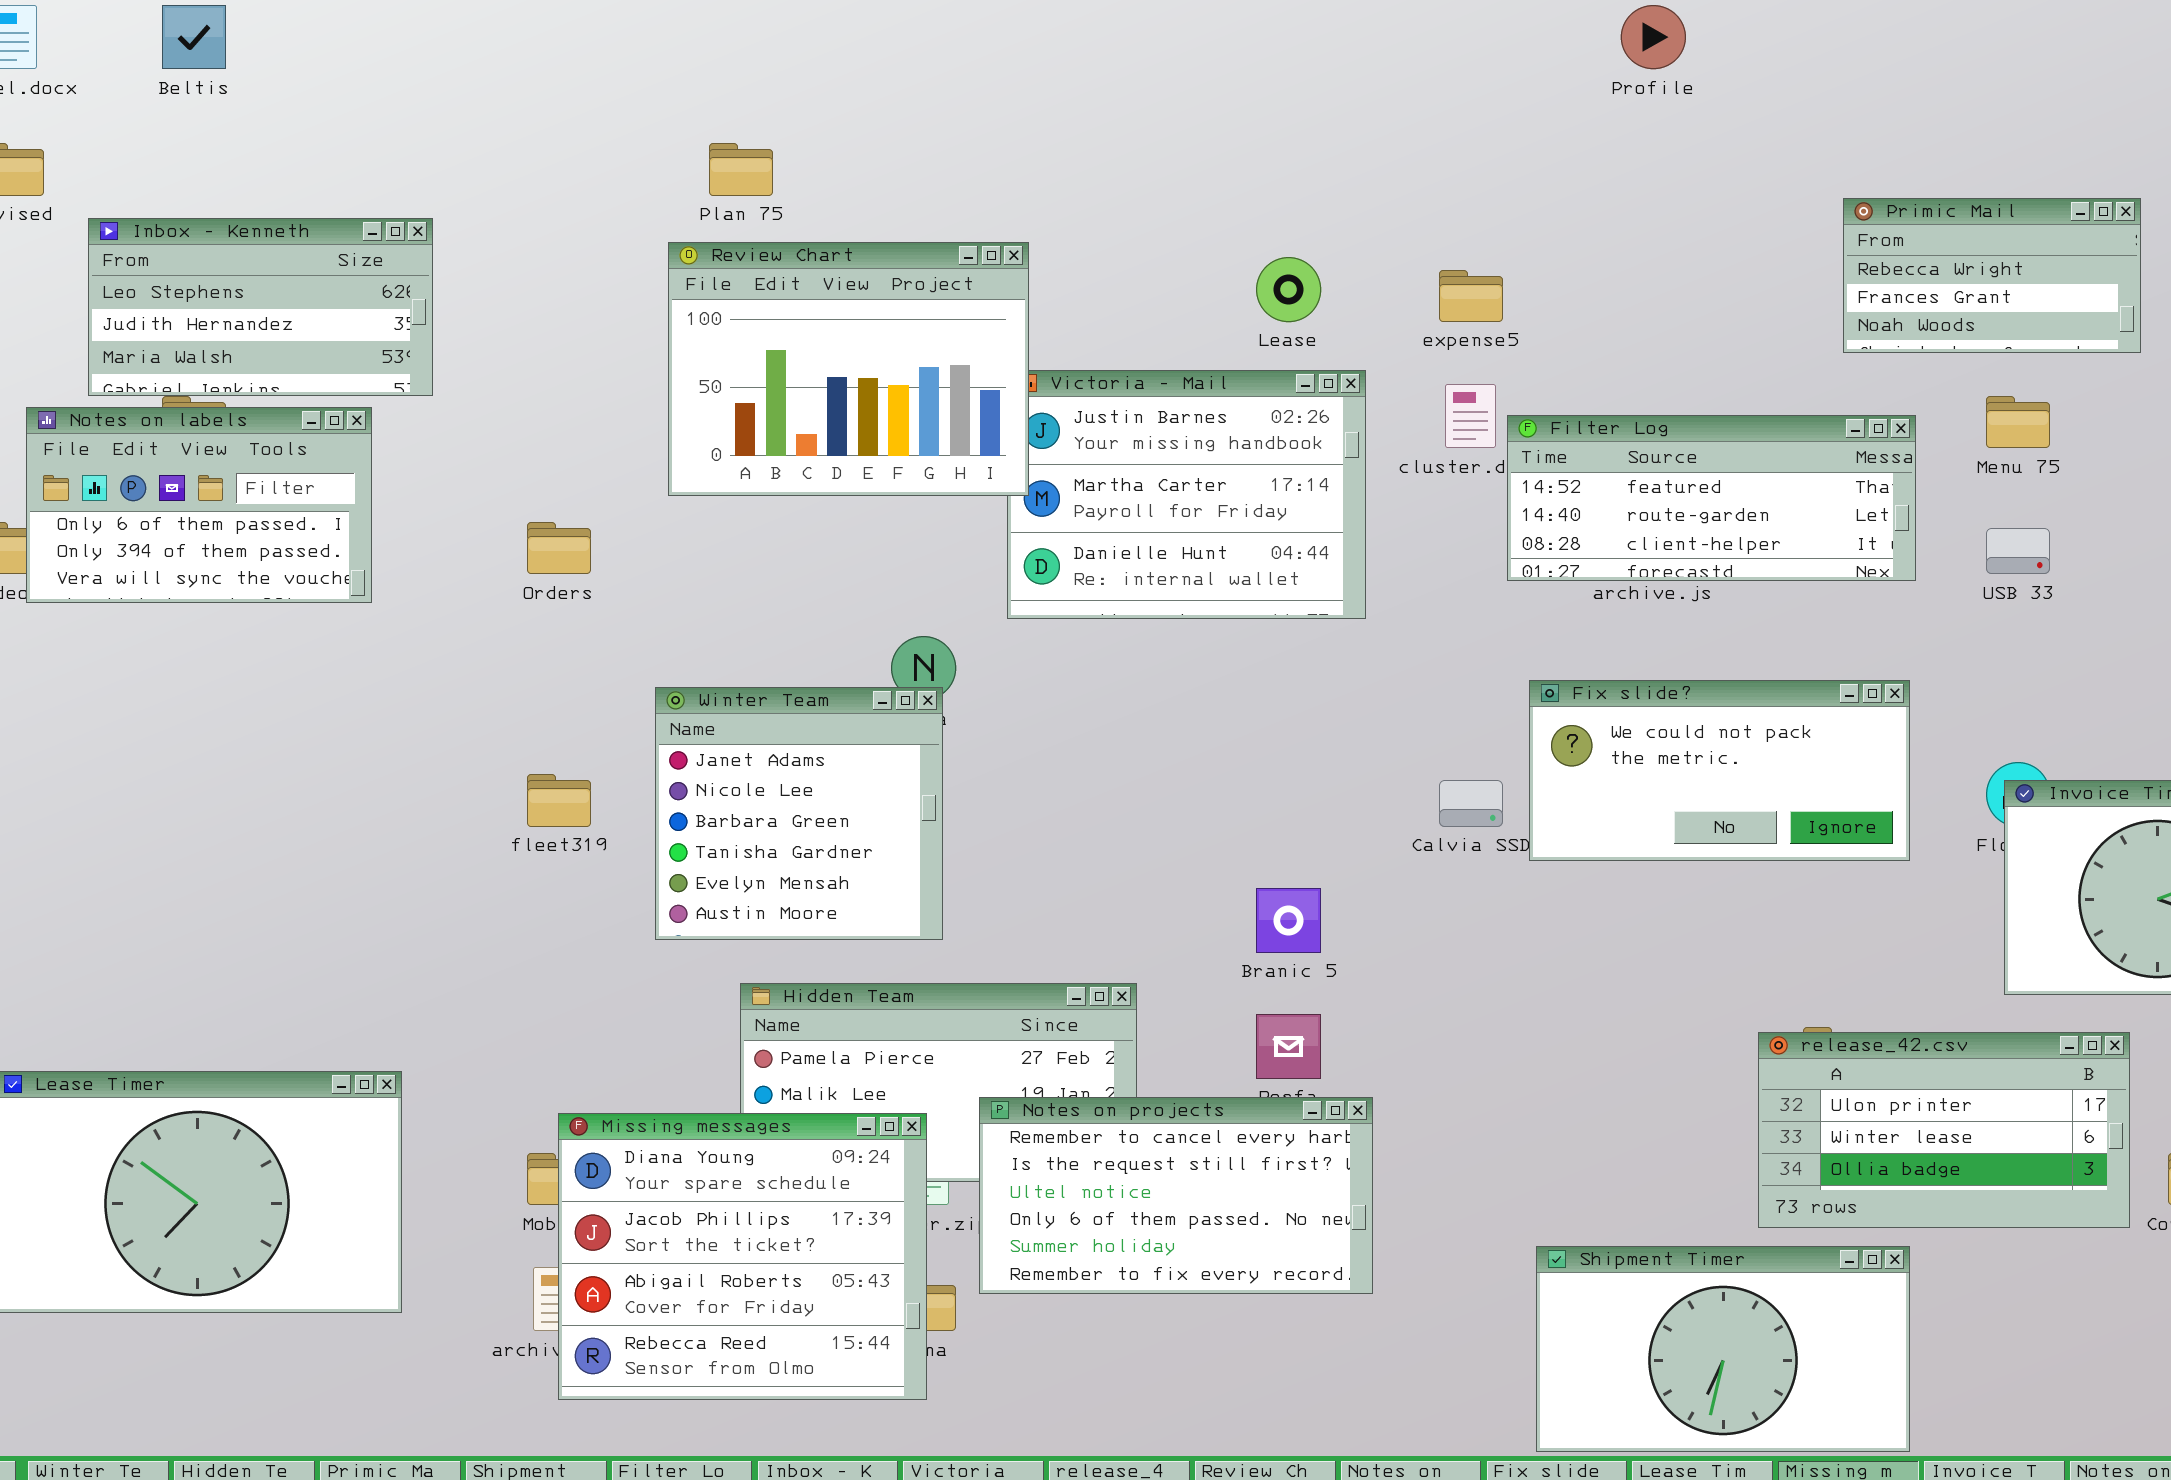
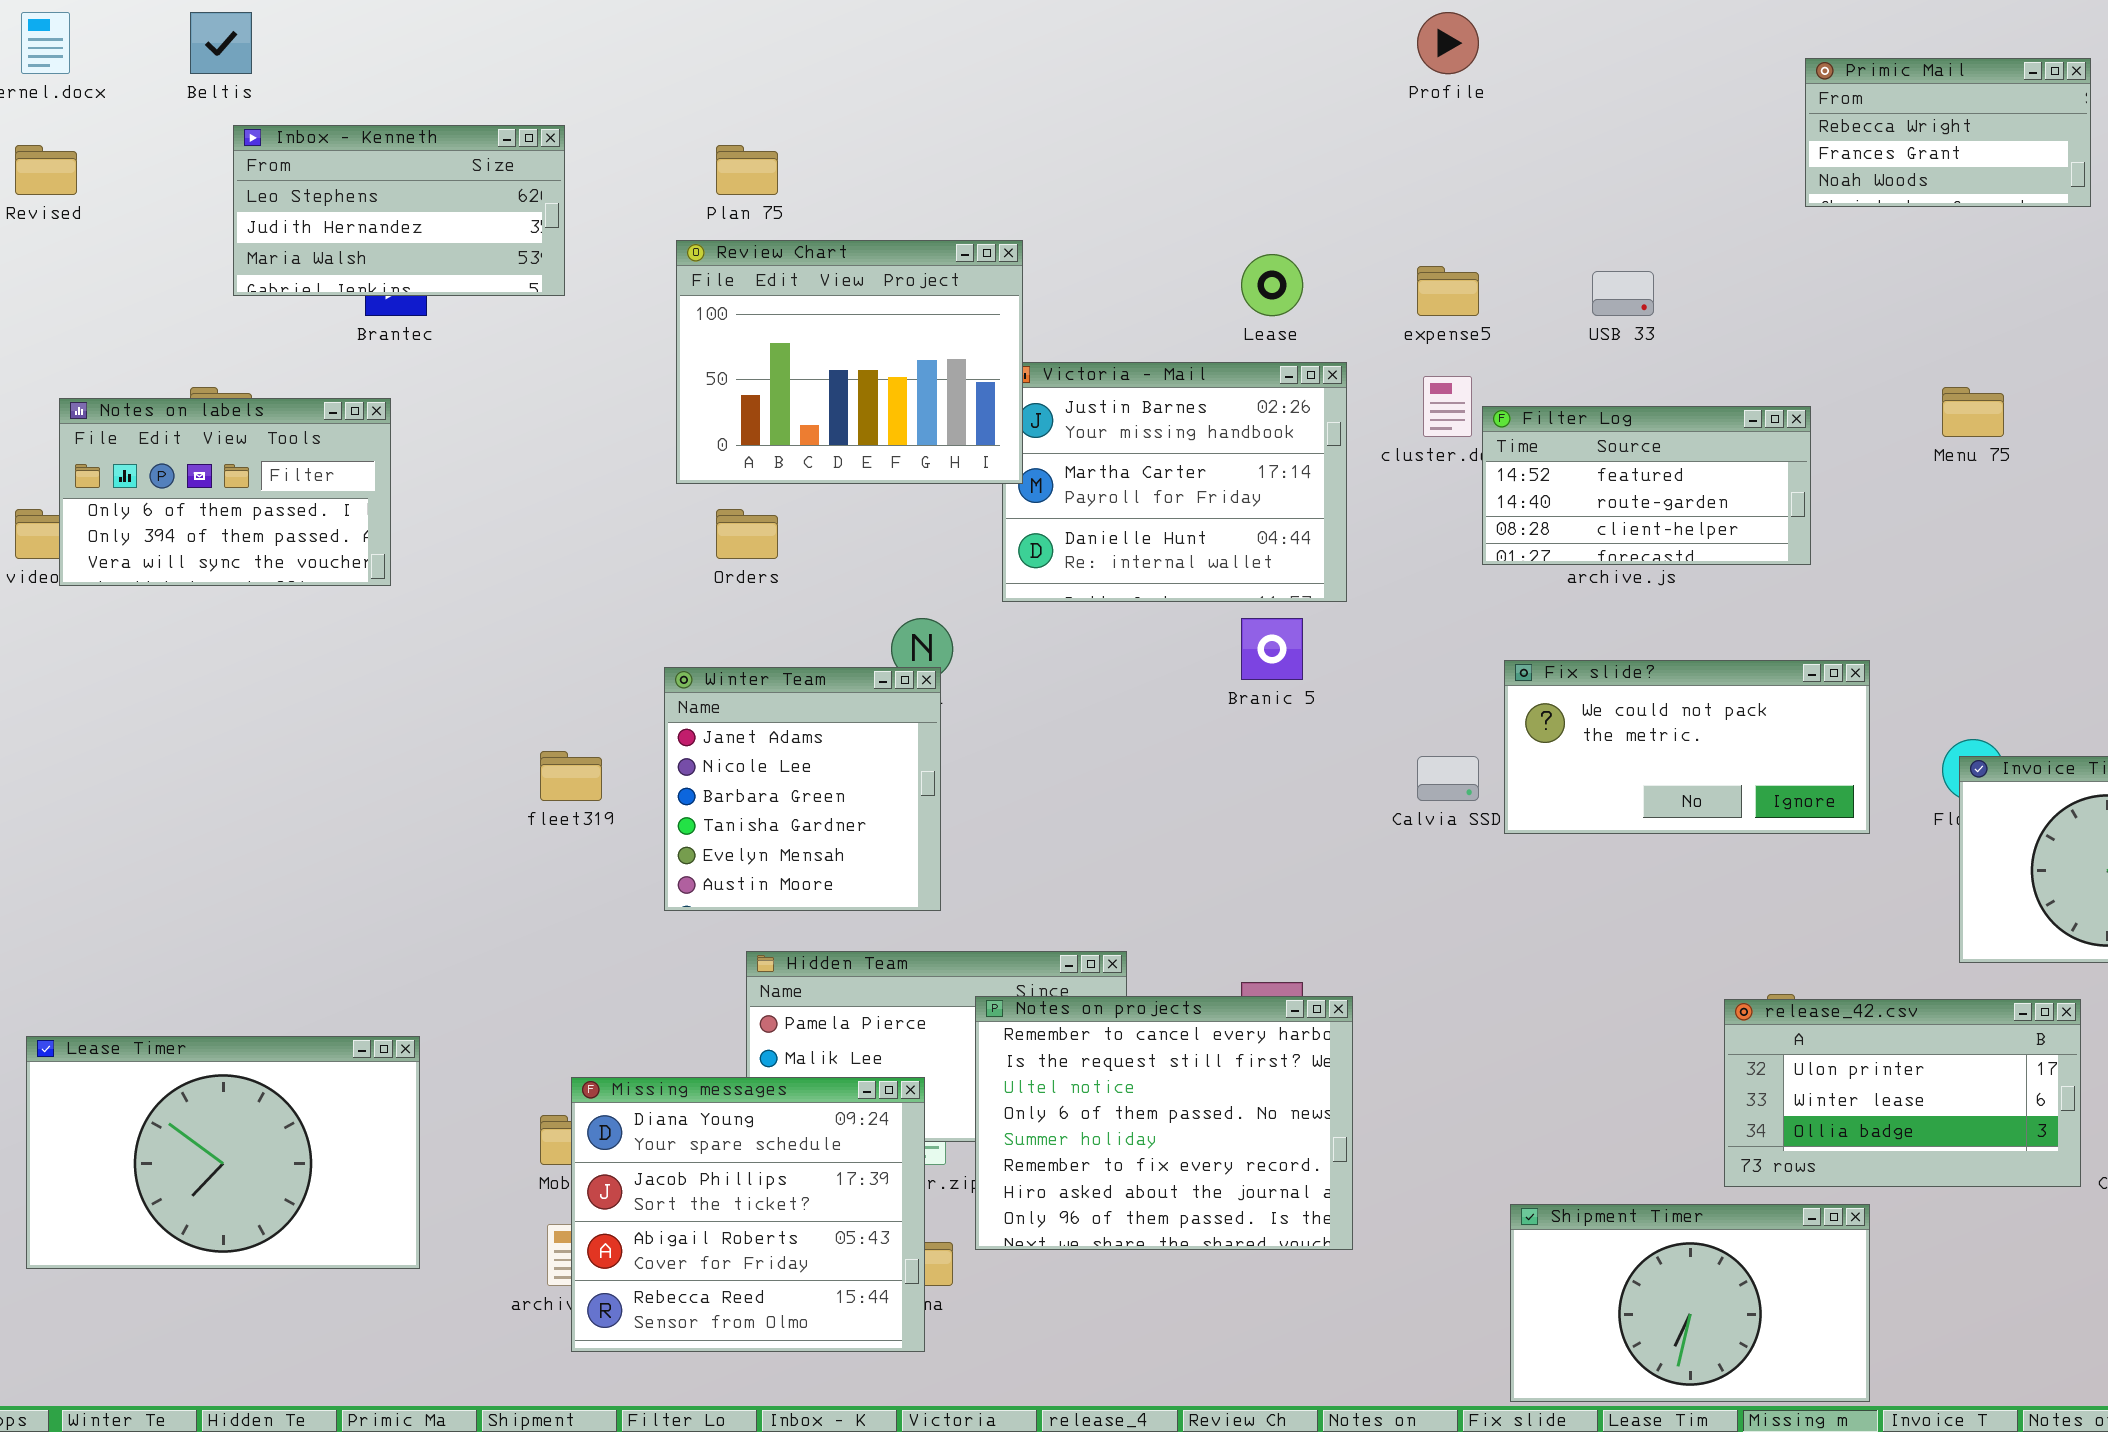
Profile: [1621,5,1686,69] -> [1417,12,1479,74], moved
Primic Mail: [1843,198,2141,353] -> [1805,58,2091,207], moved
Inbox - Kenneth: [88,218,433,396] -> [233,125,565,296], moved
Filter Log: [1507,415,1916,581] -> [1482,406,1811,565], resized
Orders: [527,522,591,574] -> [716,509,778,559], moved
USB 33: [1986,528,2050,574] -> [1592,271,1654,316], moved
Branic 5: [1256,888,1321,953] -> [1241,618,1303,680], moved
Notes on projects: [979,1097,1373,1294] -> [975,996,1353,1250], resized

